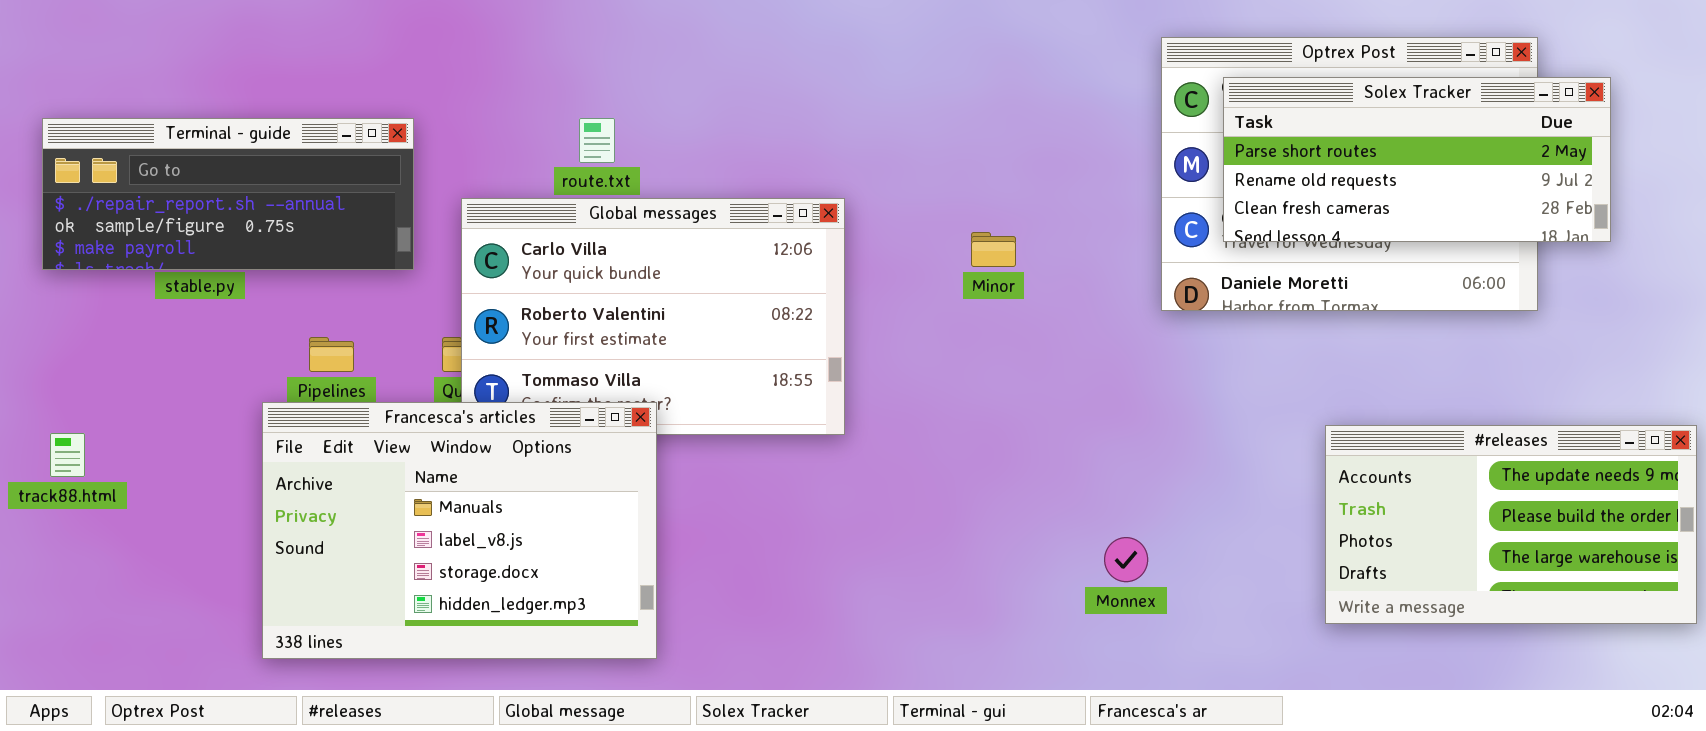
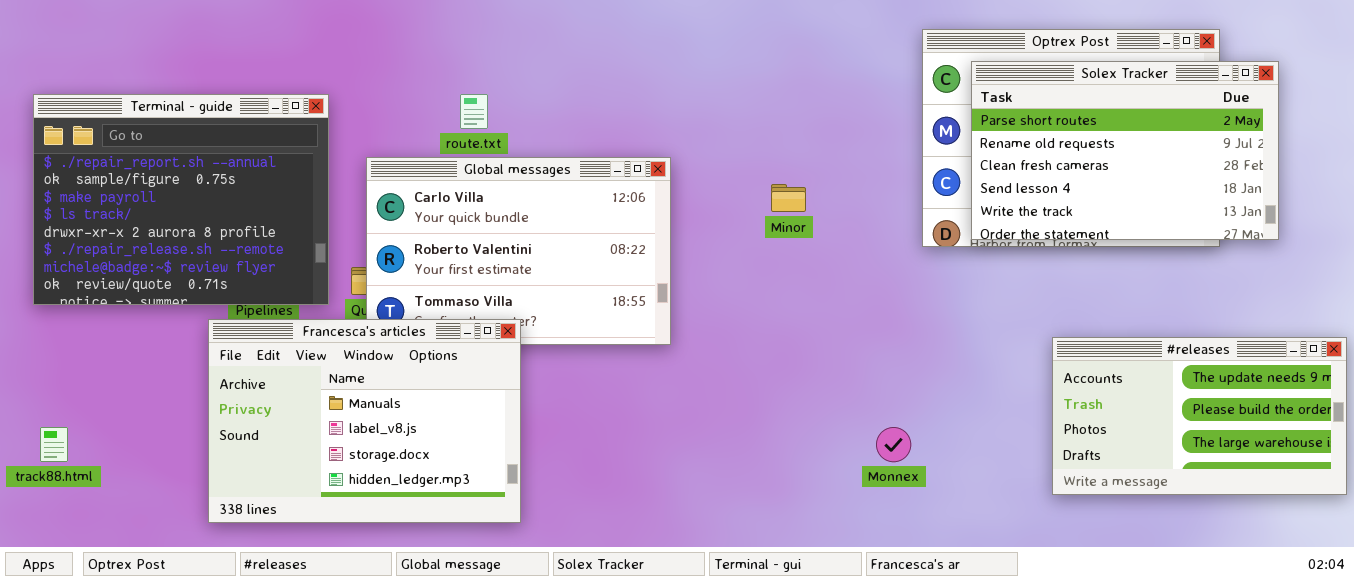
Solex Tracker: [1223,77,1611,242] -> [971,61,1279,240], resized
Terminal - guide: [42,118,414,270] -> [33,94,329,305], resized
track88.html: [50,433,85,477] -> [40,427,68,462], moved

